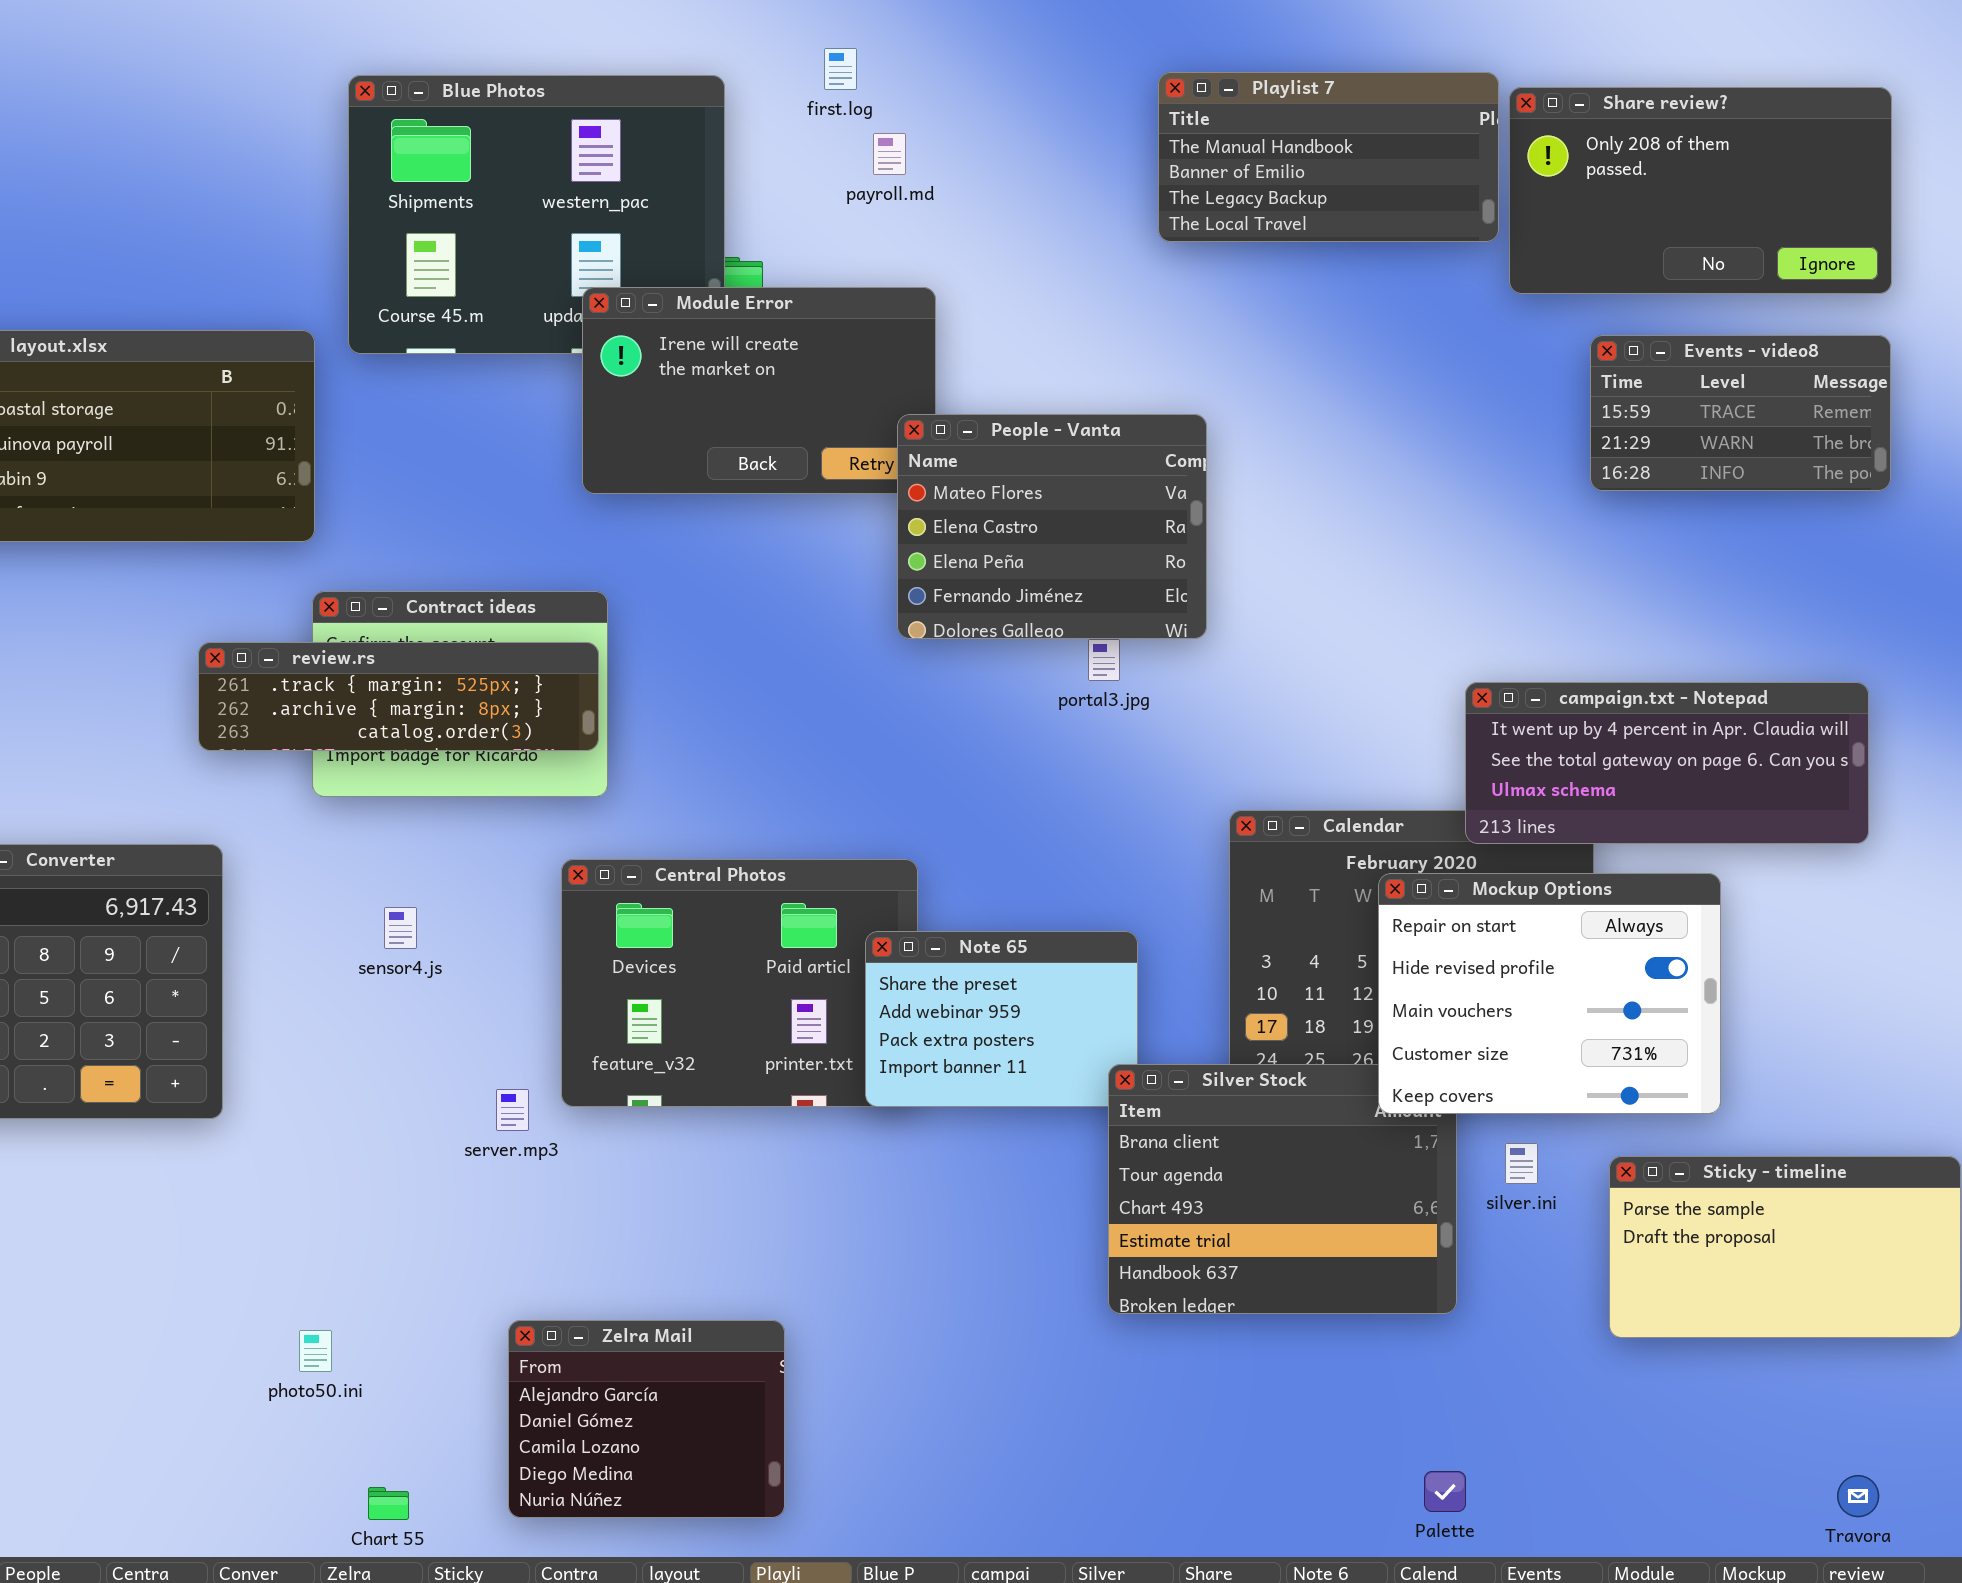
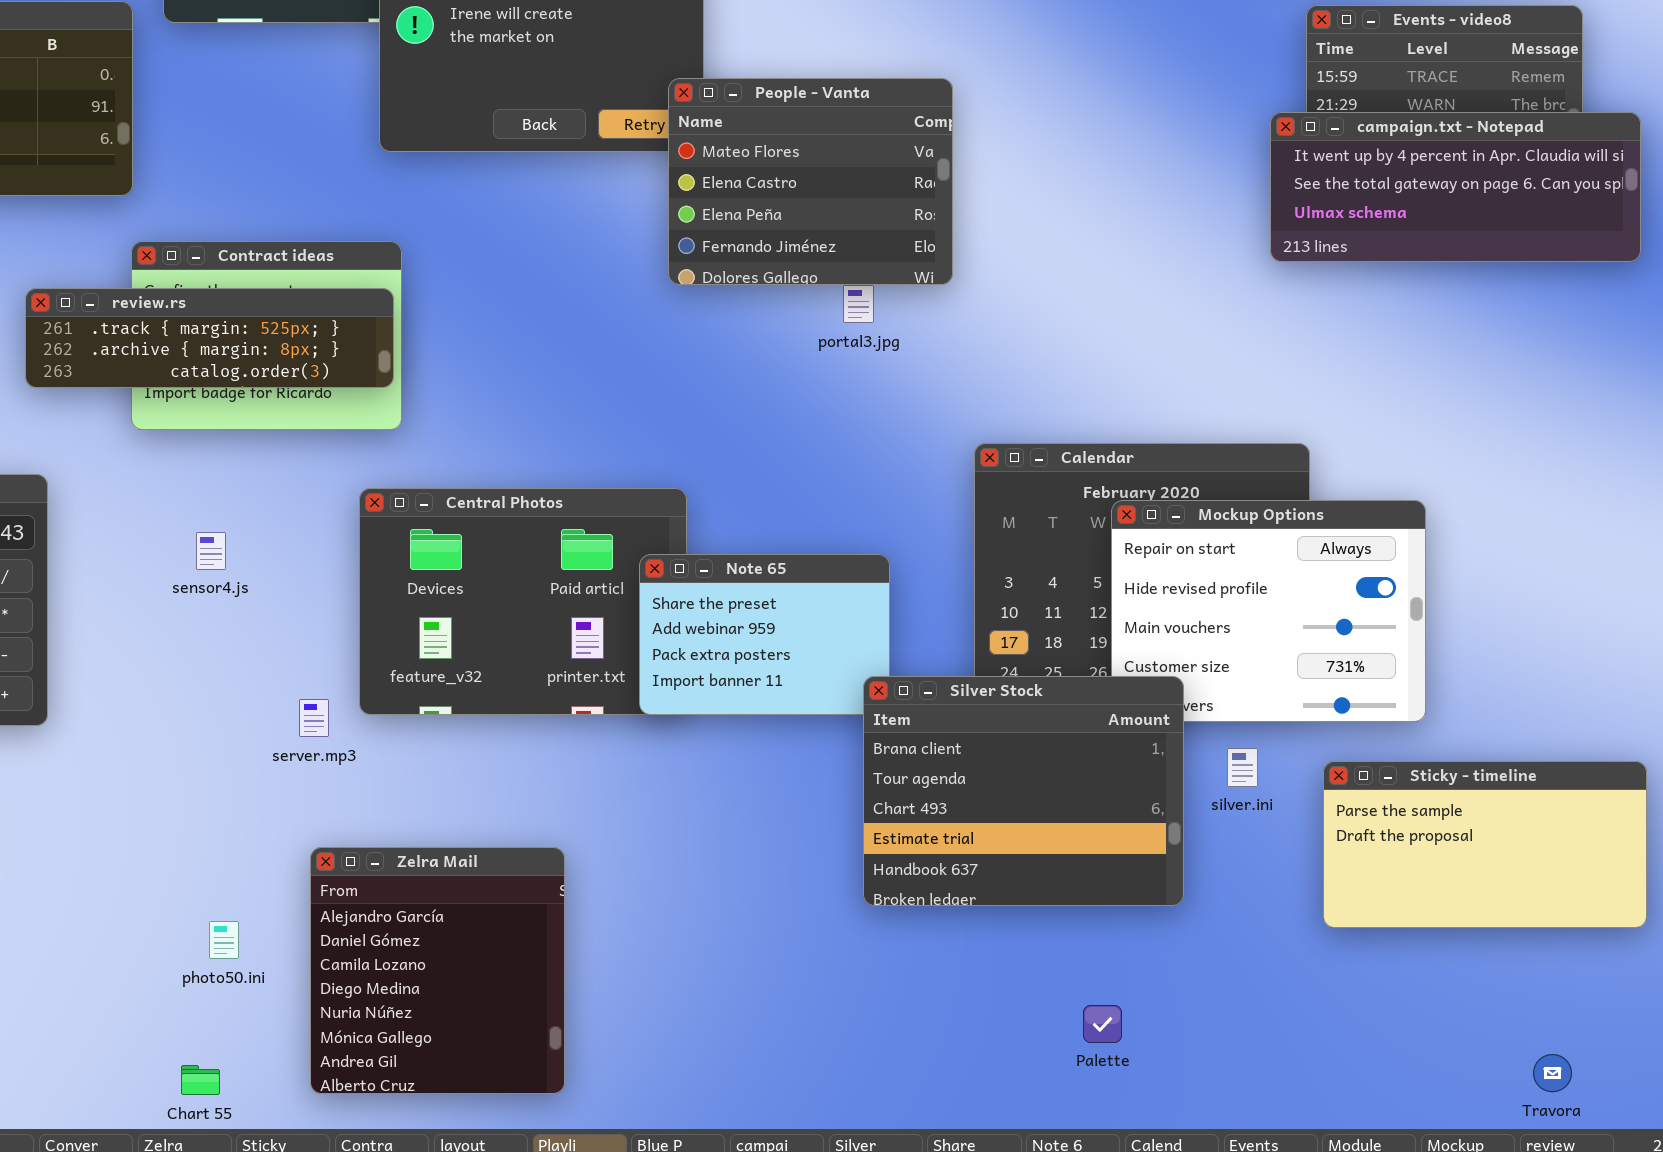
campaign.txt - Notepad: [1465,682,1869,844] -> [1270,112,1641,262], moved
Silver Stock: [1108,1064,1457,1314] -> [863,676,1184,906], raised
Zelra Mail: [508,1320,785,1518] -> [310,847,565,1094], resized
photo50.ini: [299,1330,332,1372] -> [209,921,239,959], moved
Palette: [1424,1471,1466,1512] -> [1083,1005,1122,1043], moved

